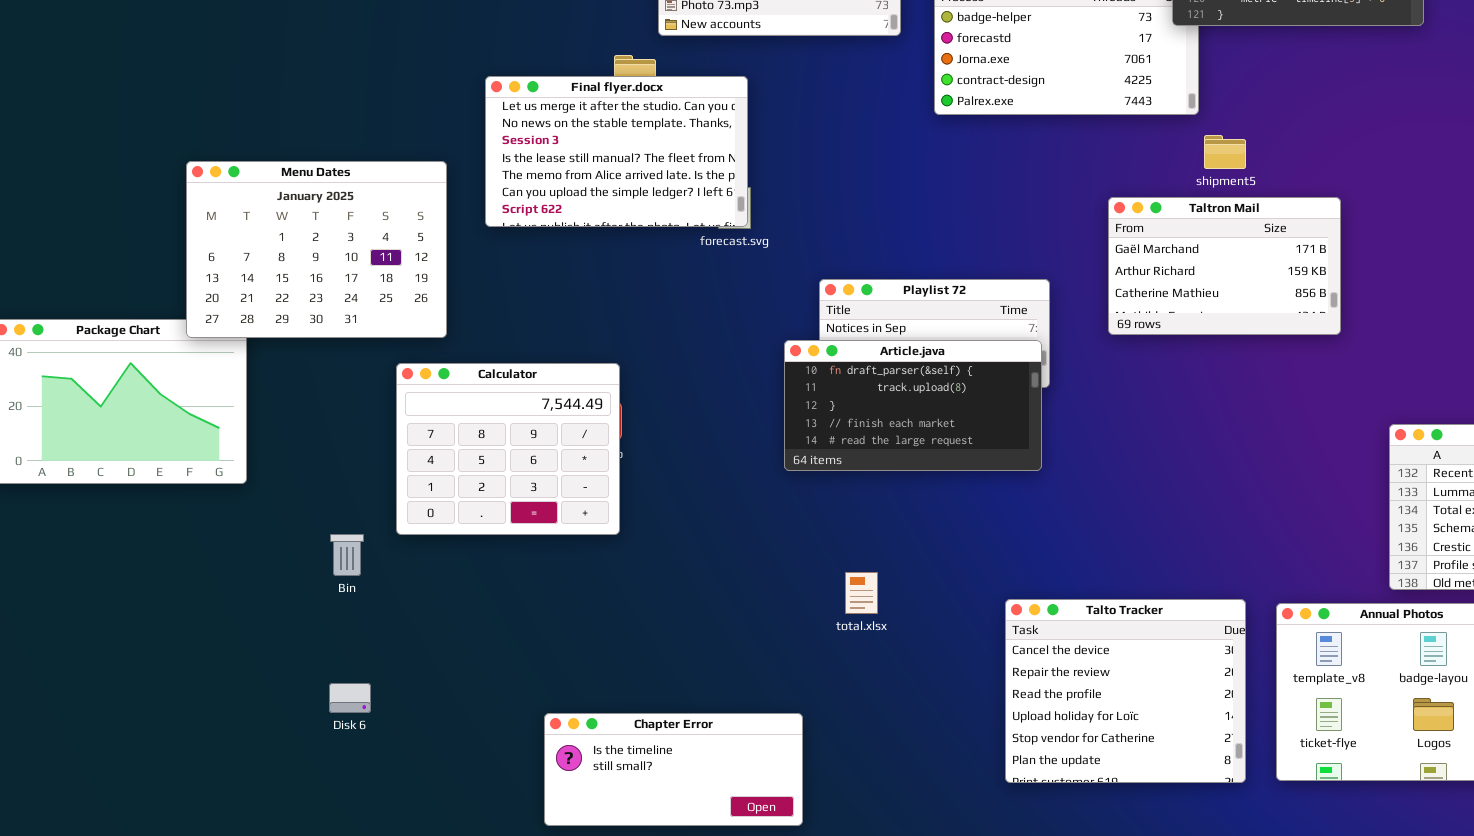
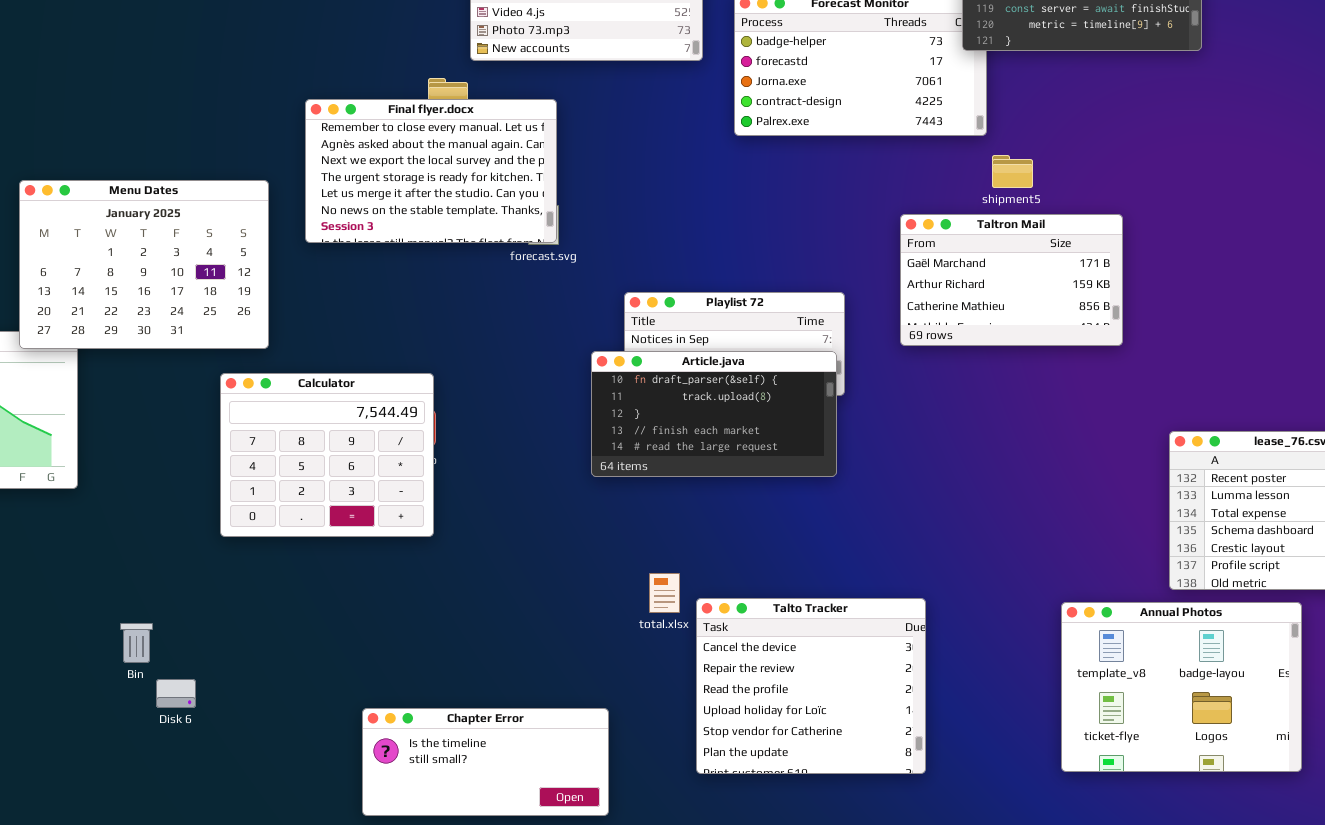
Final flyer.docx: [485,76,748,227] -> [305,99,557,243], scrolled up 4 rows
Bin: [330,534,364,576] -> [120,623,153,663], moved
Talto Tracker: [1005,599,1246,783] -> [696,598,926,774], moved

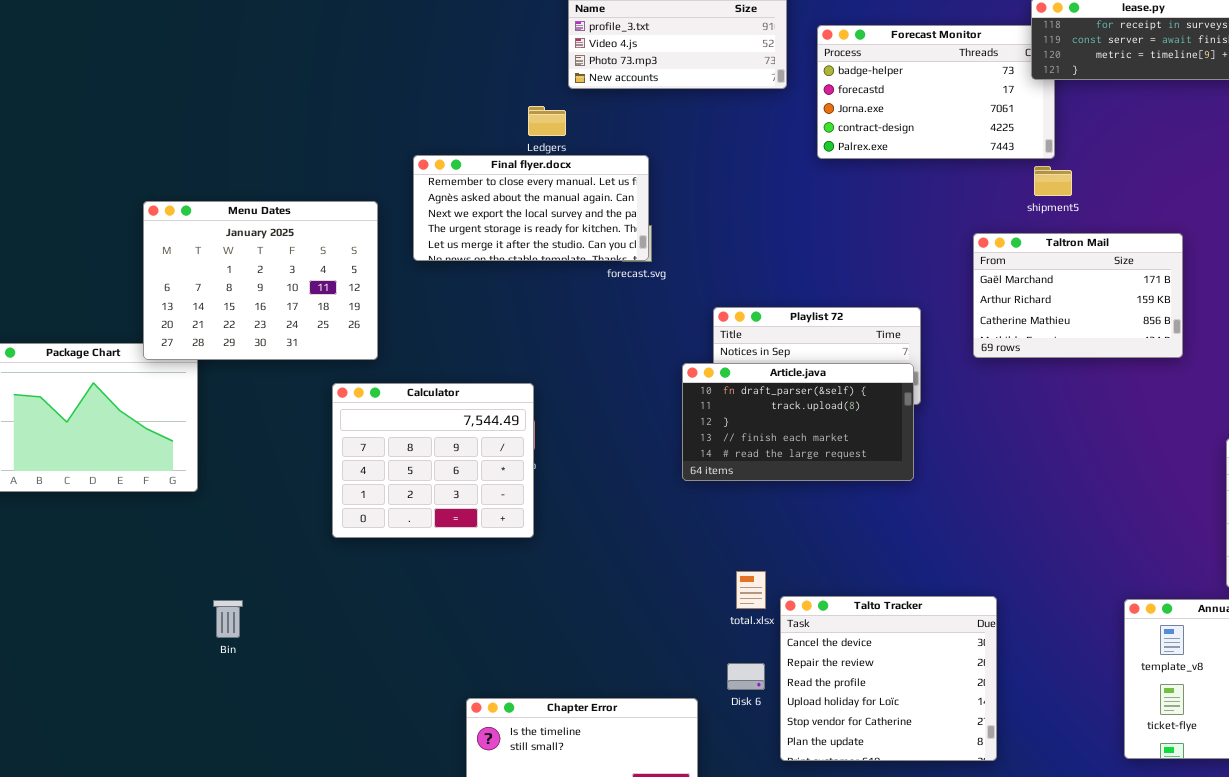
Final flyer.docx: [305,99,557,243] -> [413,155,649,261], resized
shipment5: [992,155,1033,188] -> [1034,166,1072,196], moved
Bin: [120,623,153,663] -> [213,600,243,638], moved
Disk 6: [156,679,196,708] -> [727,663,765,690], moved

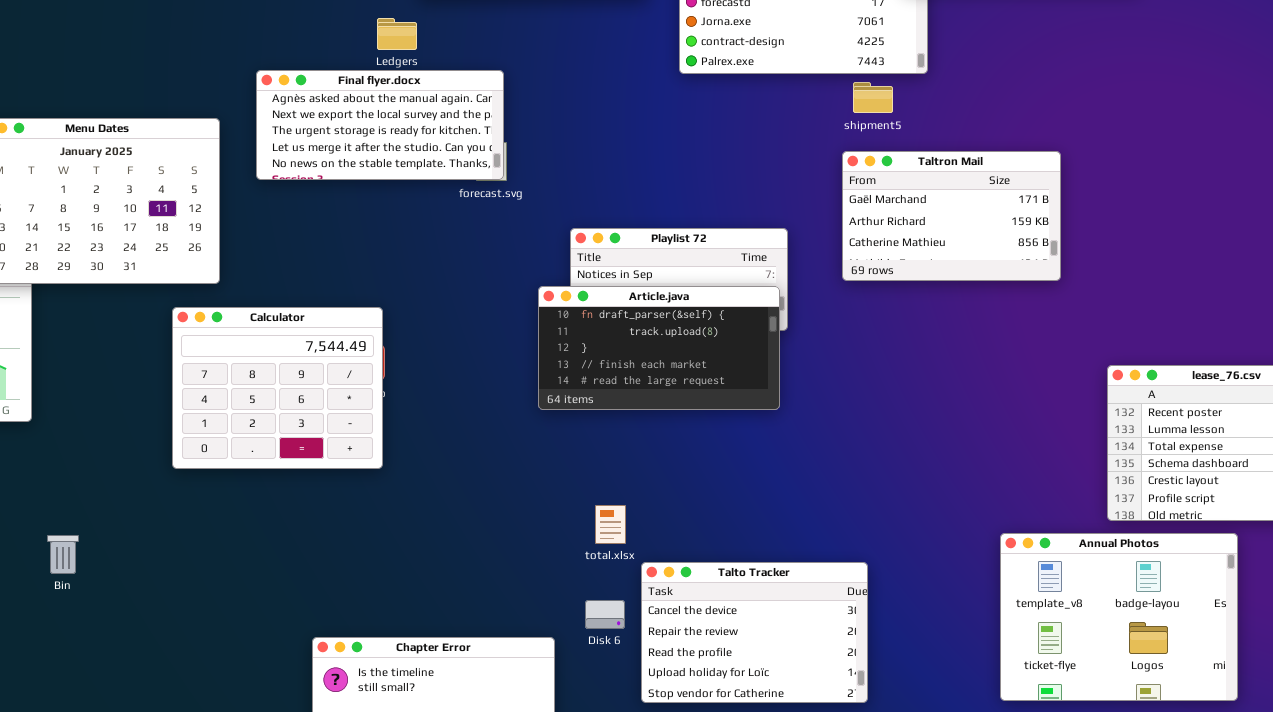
Final flyer.docx: [413,155,649,261] -> [256,70,504,180], scrolled down 1 row
shipment5: [1034,166,1072,196] -> [853,82,893,113], moved
Talto Tracker: [780,596,997,761] -> [641,562,868,703], resized

